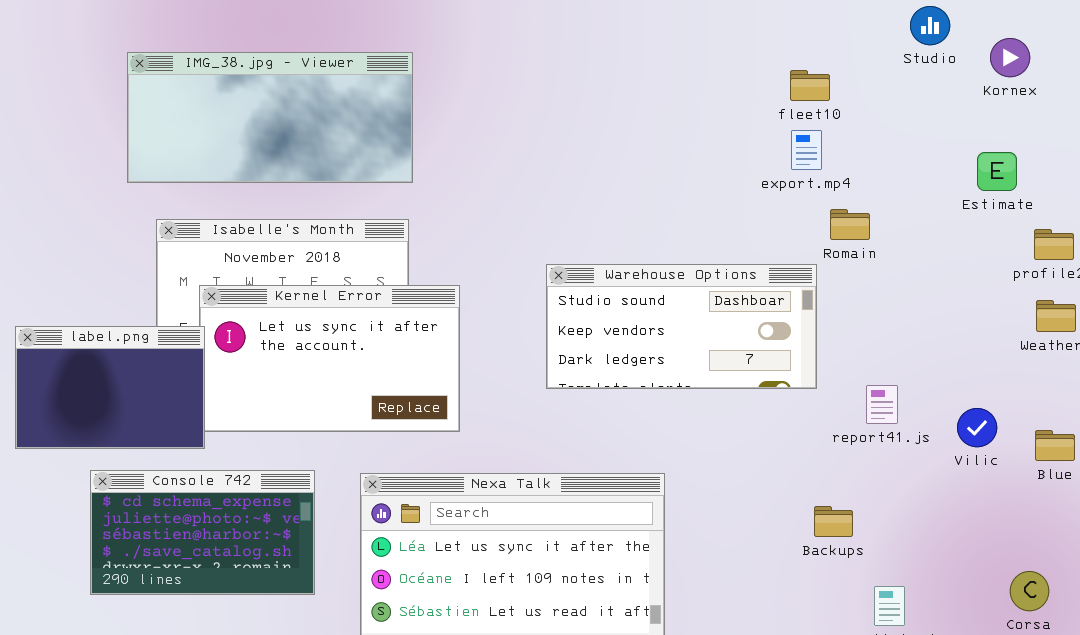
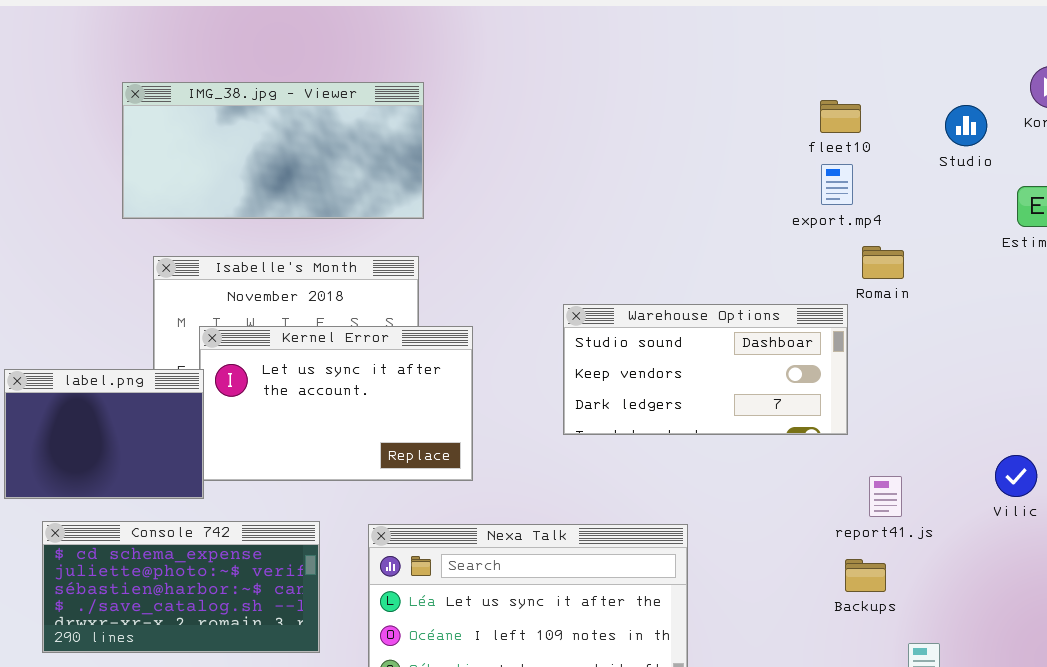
Studio: [910,6,950,45] -> [945,105,987,146], moved
report41.js: [866,385,898,424] -> [869,476,902,517], moved
Console 742: [90,470,315,595] -> [42,521,320,653], resized

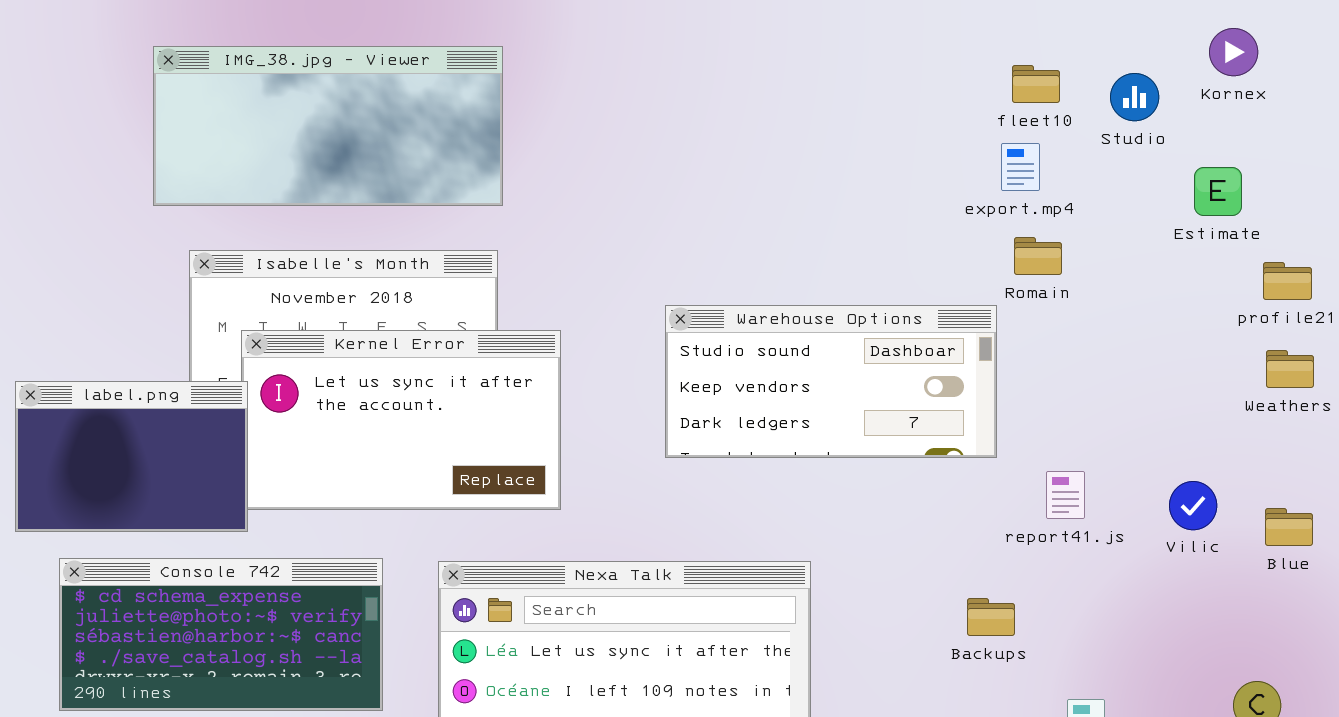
fleet10: [820,100,861,133] -> [1012,65,1060,103], moved
export.mp4: [821,164,853,205] -> [1001,143,1040,191], moved
report41.js: [869,476,902,517] -> [1046,471,1085,519], moved
Backups: [845,559,886,592] -> [967,598,1015,636], moved

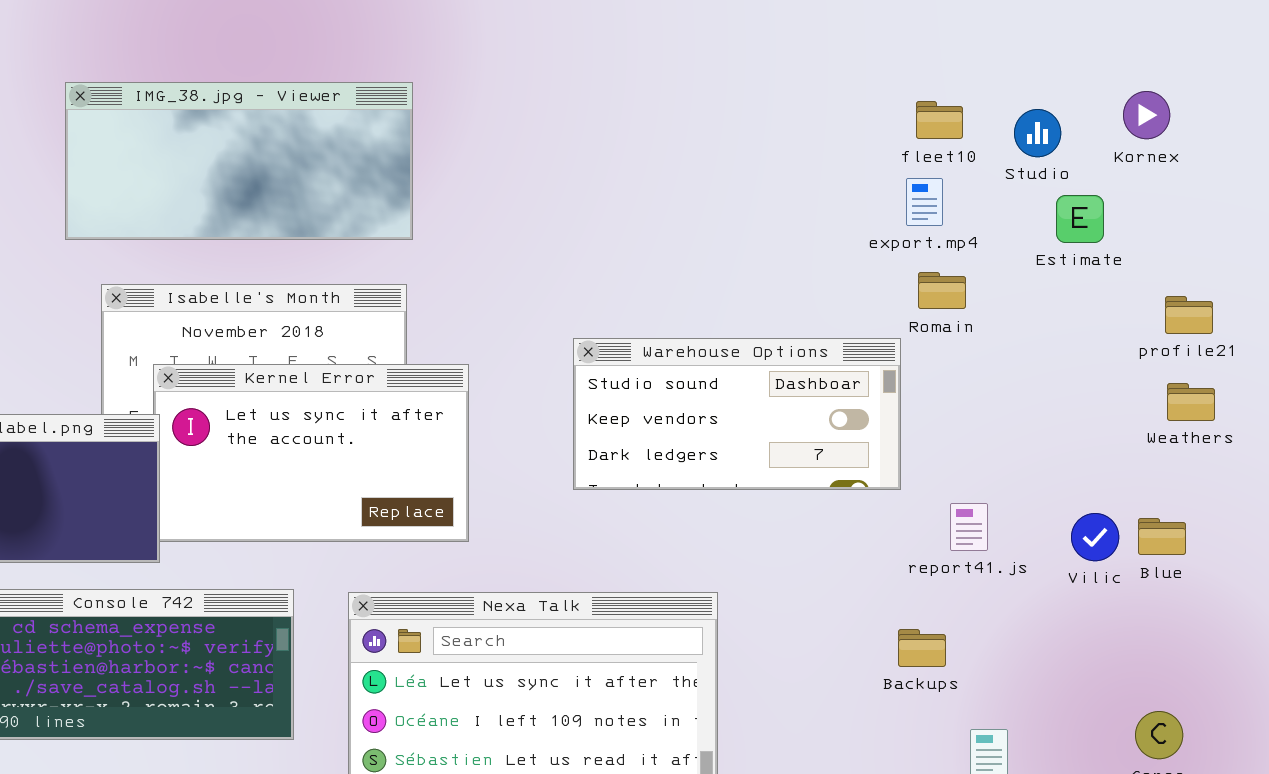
Kornex: [1209,28,1258,76] -> [1123,91,1170,139], moved
Estimate: [1194,167,1242,216] -> [1056,195,1104,243], moved
Blue: [1265,508,1313,546] -> [1138,518,1186,555], moved
Backups: [967,598,1015,636] -> [898,629,946,667], moved

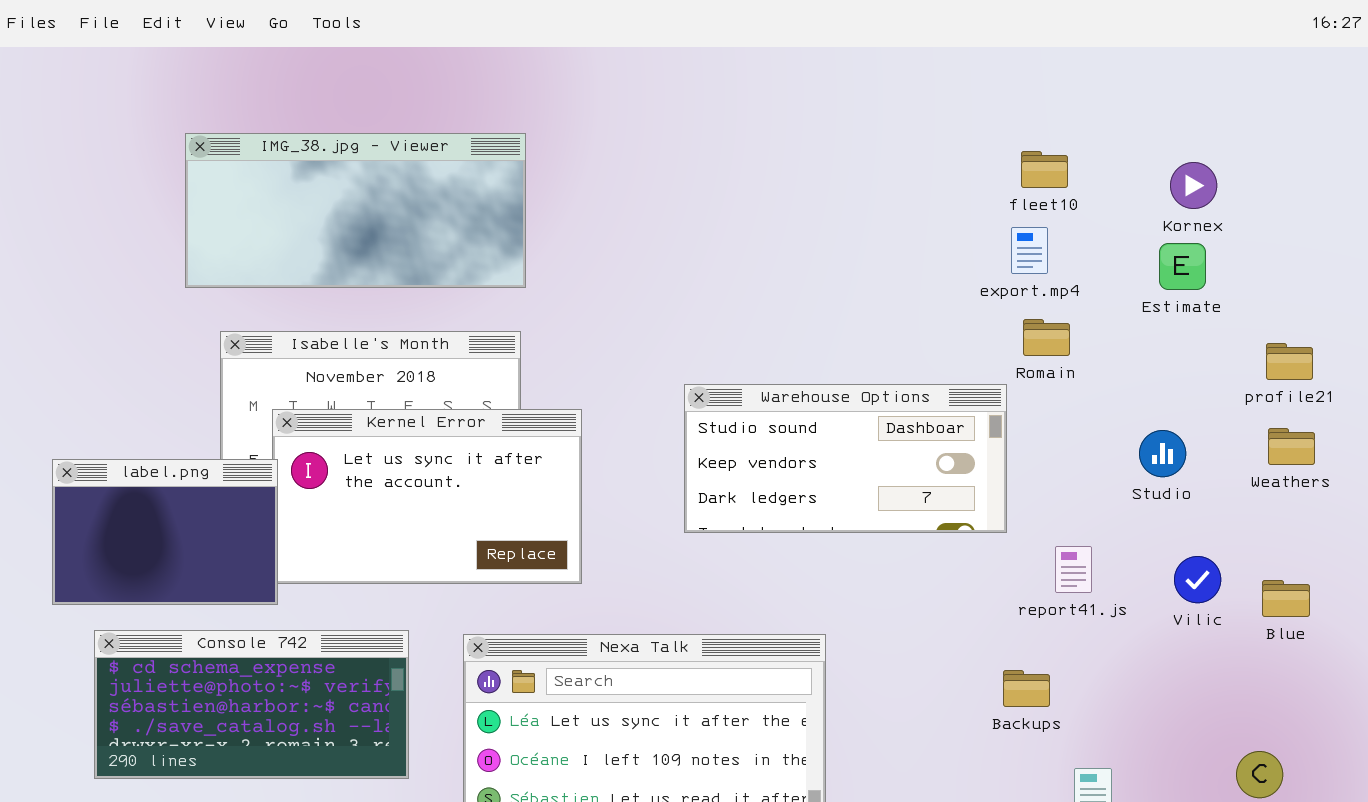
Kornex: [1123,91,1170,139] -> [1170,162,1217,209], moved
Studio: [1014,109,1061,157] -> [1139,430,1186,477], moved
Blue: [1138,518,1186,555] -> [1262,580,1310,617], moved

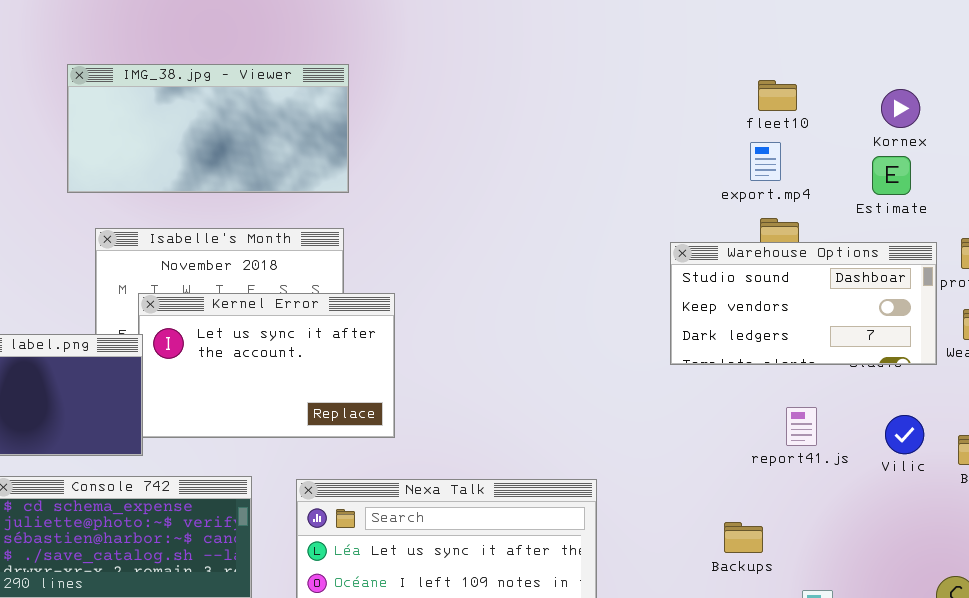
Warehouse Options: [684,384,1007,533] -> [670,242,937,365], moved
Backups: [1003,670,1050,707] -> [724,522,763,553], moved

